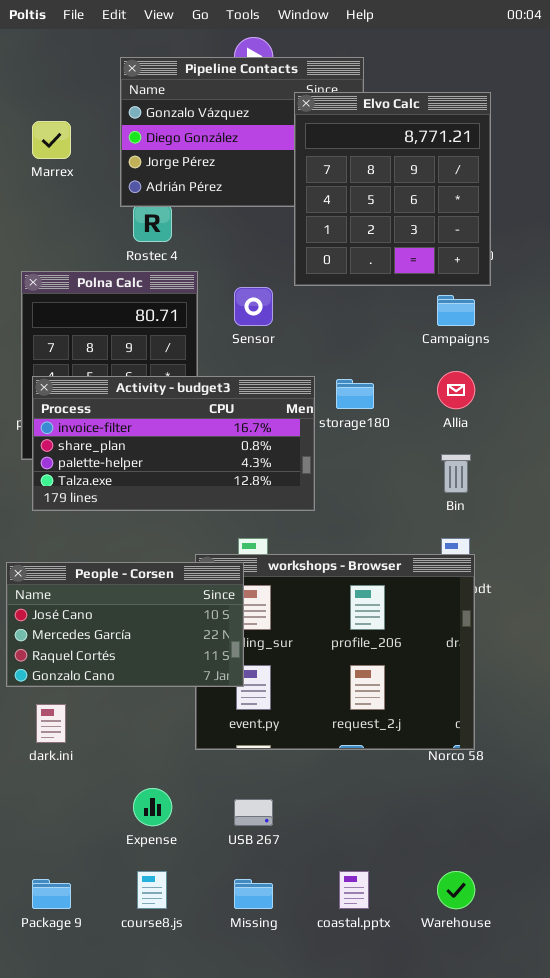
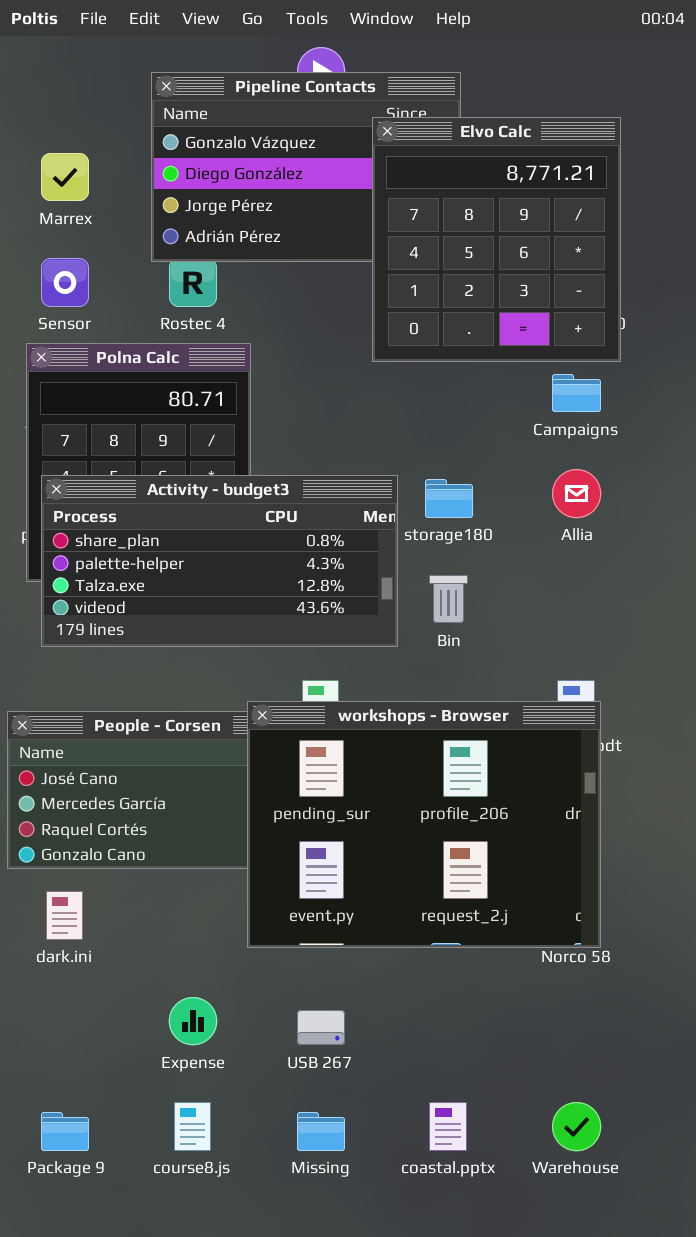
Sensor: [234,287,273,326] -> [41,258,89,307], moved
Activity - budget3: [32,376,315,511] -> [41,475,398,647], scrolled down 1 row
Bin: [441,454,471,493] -> [429,575,468,623], moved
workshops - Browser: [195,554,475,750] -> [247,701,601,948], raised

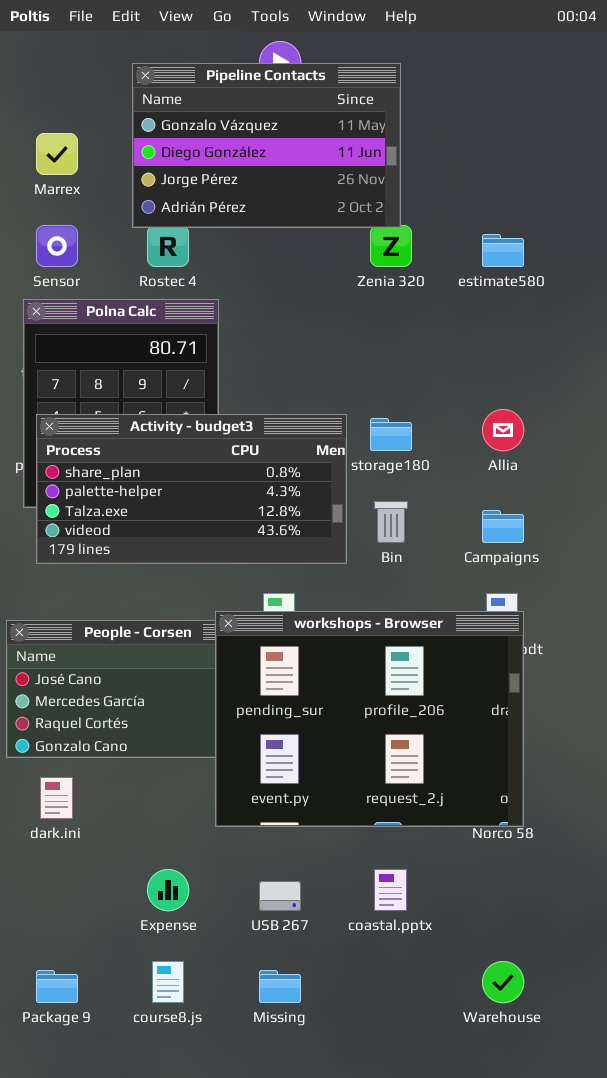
Elvo Calc: [372,117,621,362] -> none, closed
Campaigns: [552,374,601,412] -> [482,510,524,543], moved
coastal.pptx: [429,1102,467,1151] -> [374,869,407,911], moved

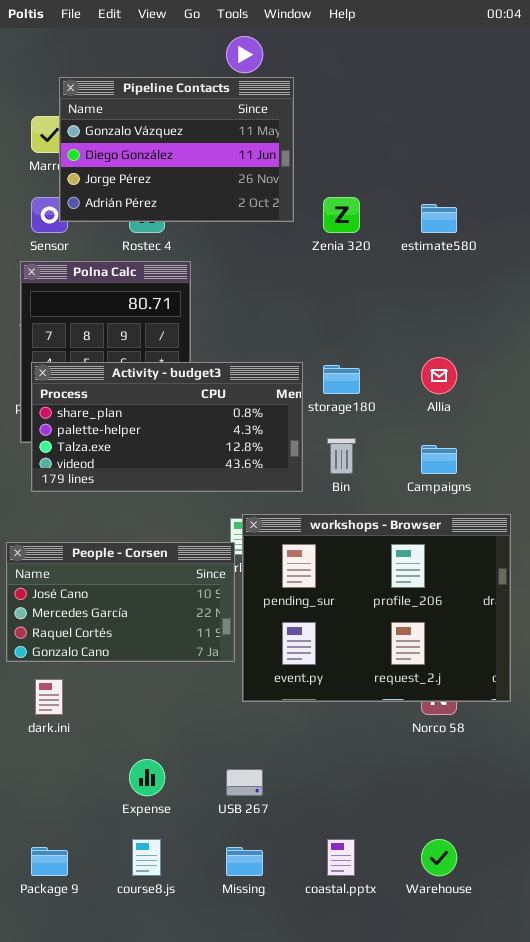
Pipeline Contacts: [132,63,401,228] -> [59,77,294,222], moved
workshops - Browser: [215,611,524,827] -> [242,514,511,702], moved
coastal.pptx: [374,869,407,911] -> [327,839,355,876], moved

